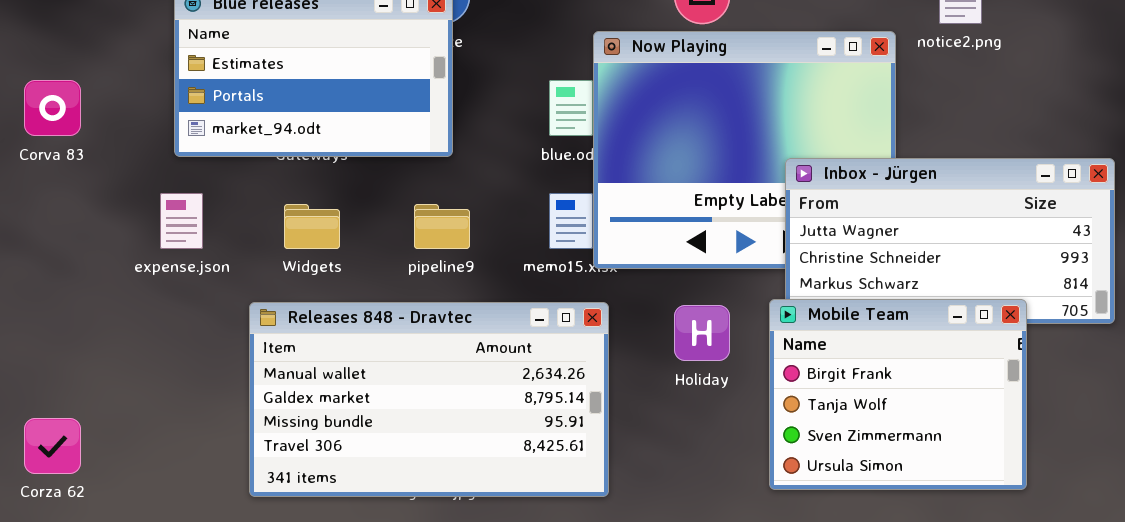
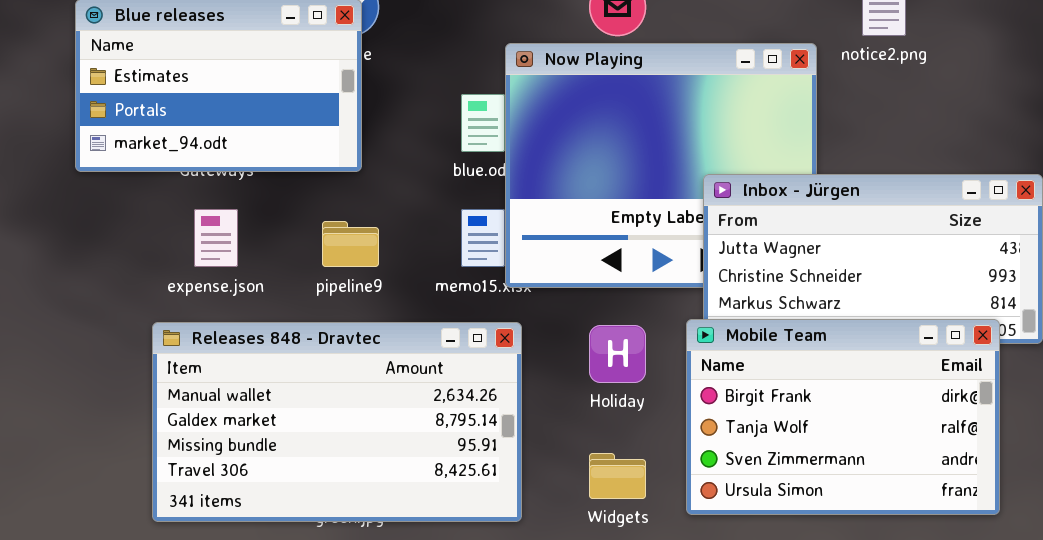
expense.json: [160,193,203,249] -> [194,209,238,267], moved
Widgets: [284,204,340,249] -> [589,453,646,499], moved
Mobile Team: [769,299,1027,490] -> [686,319,1000,515], resized

